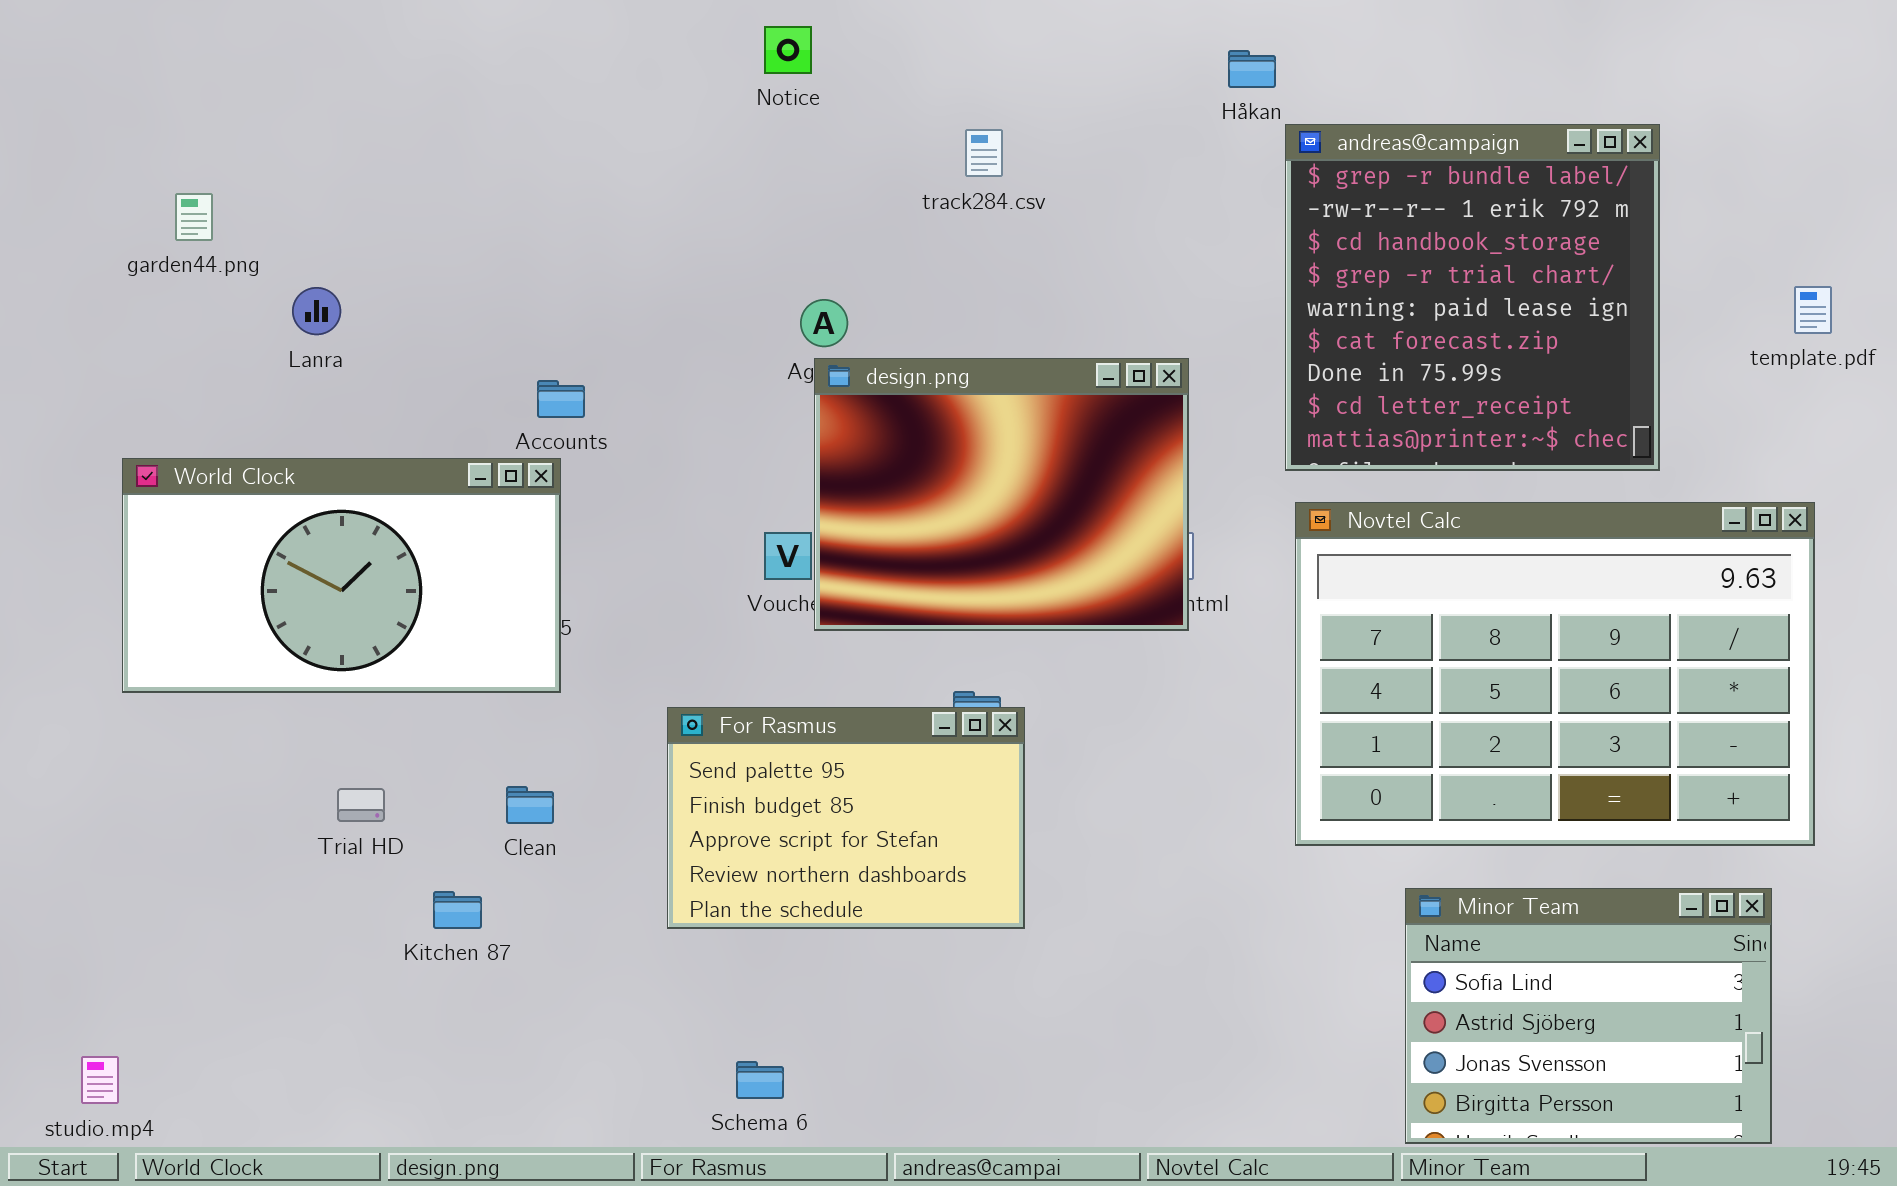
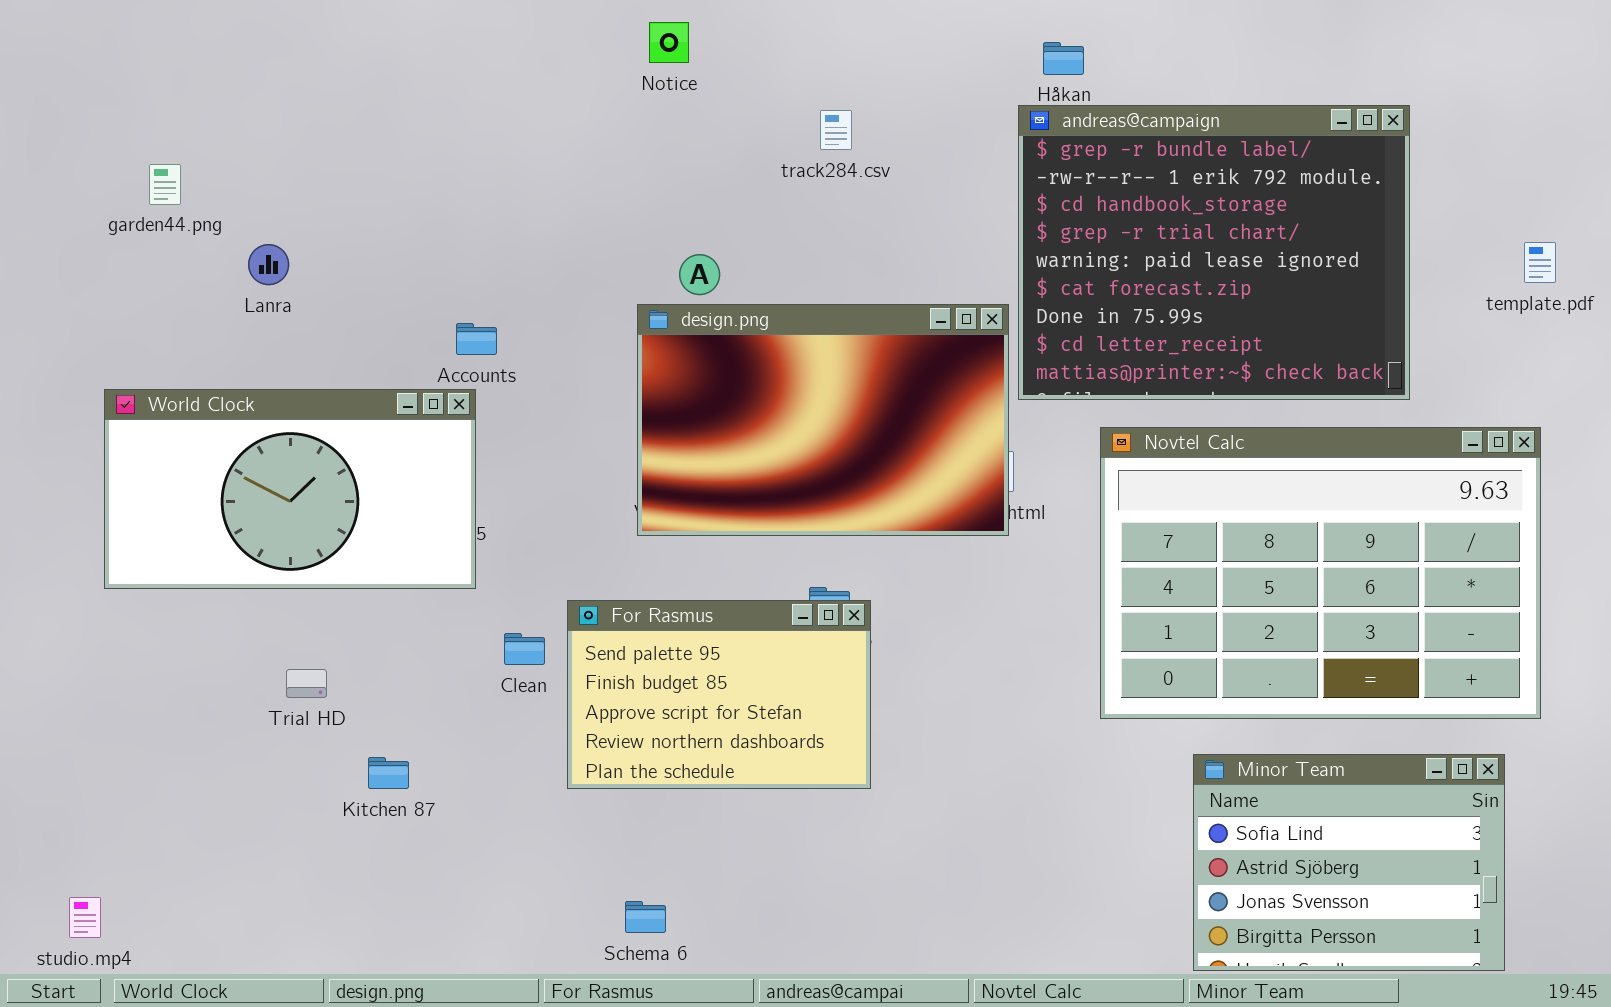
andreas@campaign: [1285,124,1660,471] -> [1018,105,1410,400], resized
design.png: [814,358,1189,631] -> [637,304,1009,536], resized
Clean: [506,786,554,824] -> [504,633,545,665], moved

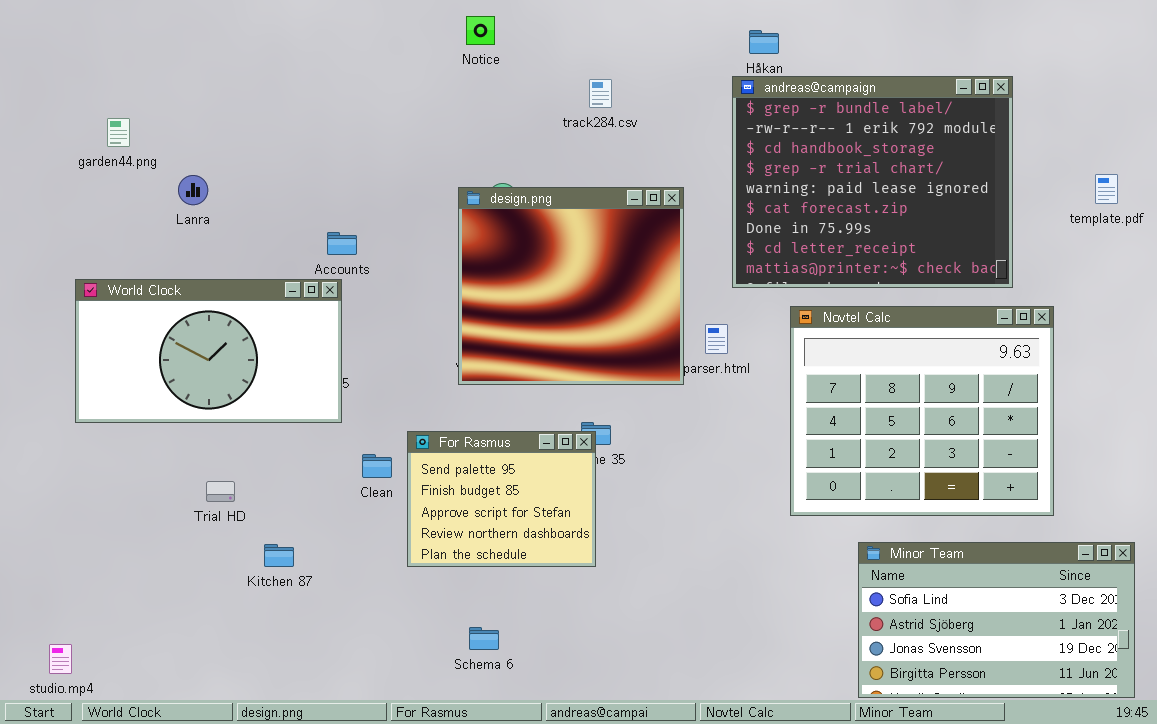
design.png: [637,304,1009,536] -> [458,187,684,385], resized
Novtel Calc: [1100,427,1541,719] -> [790,306,1054,516], resized
For Rasmus: [567,600,871,789] -> [407,431,596,567], resized
Minor Team: [1193,754,1505,971] -> [858,542,1135,698], resized
Schema 6: [625,901,666,933] -> [469,627,499,650], moved

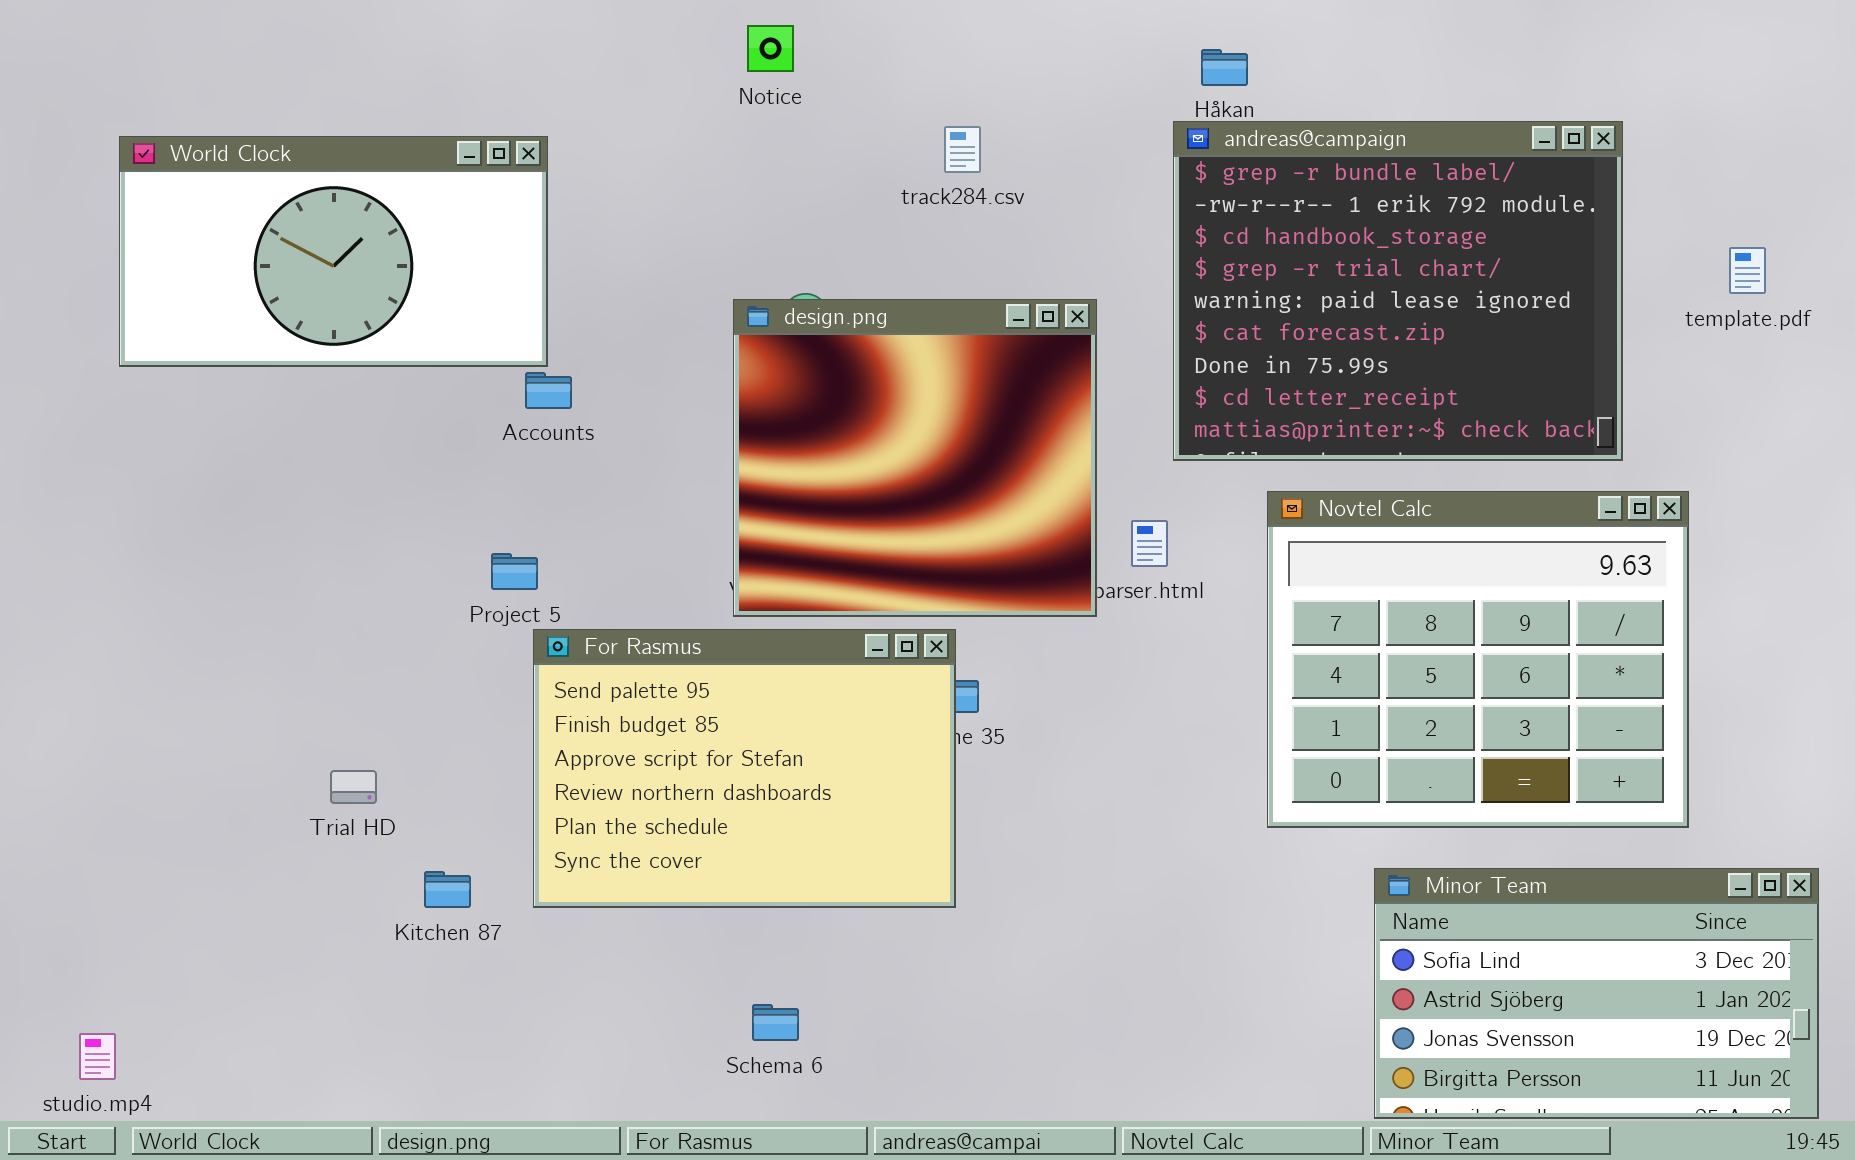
template.pdf: [1095,174,1118,204] -> [1729,247,1766,294], moved
World Clock: [75,279,342,423] -> [119,136,548,367], moved
For Rasmus: [407,431,596,567] -> [533,629,956,908], resized

